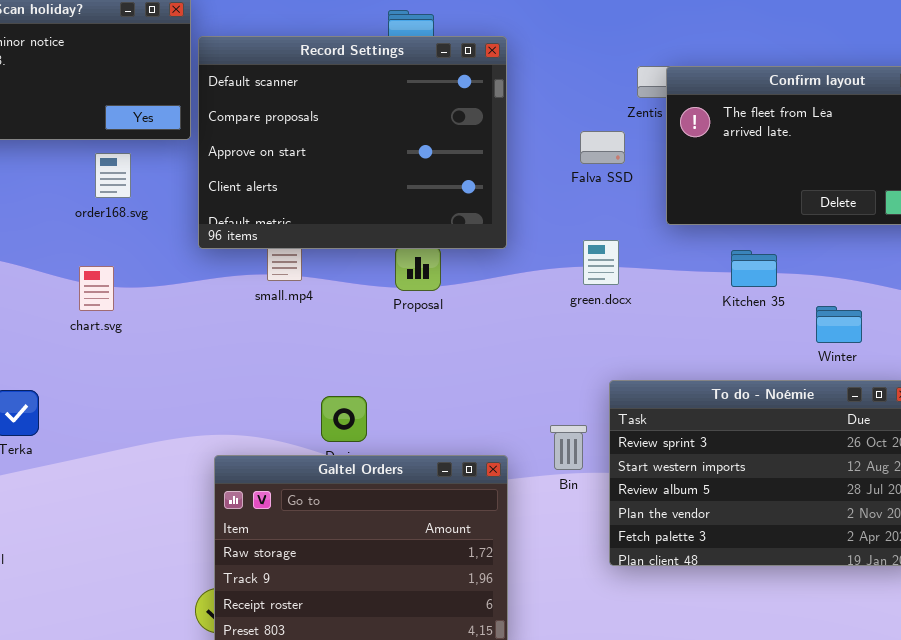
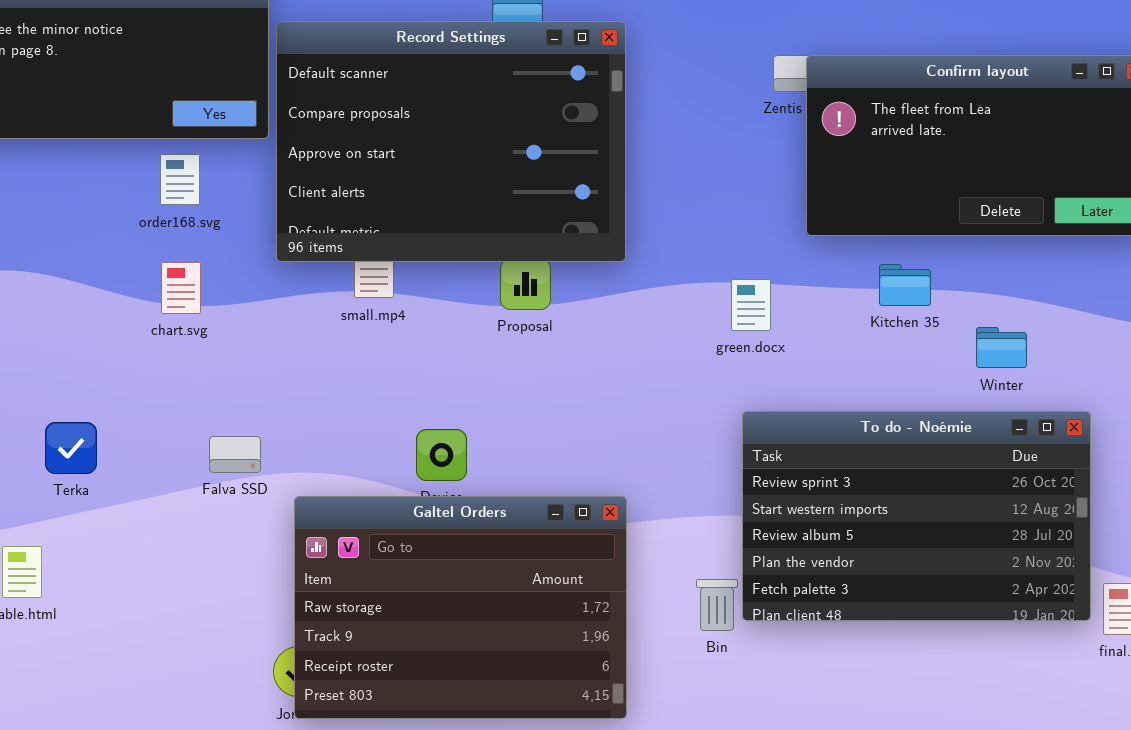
Falva SSD: [580,131,625,164] -> [209,436,261,473], moved
green.docx: [583,240,619,285] -> [731,279,771,331], moved
chart.svg: [79,266,114,311] -> [161,262,201,314], moved
Bin: [550,425,587,470] -> [696,579,738,631], moved

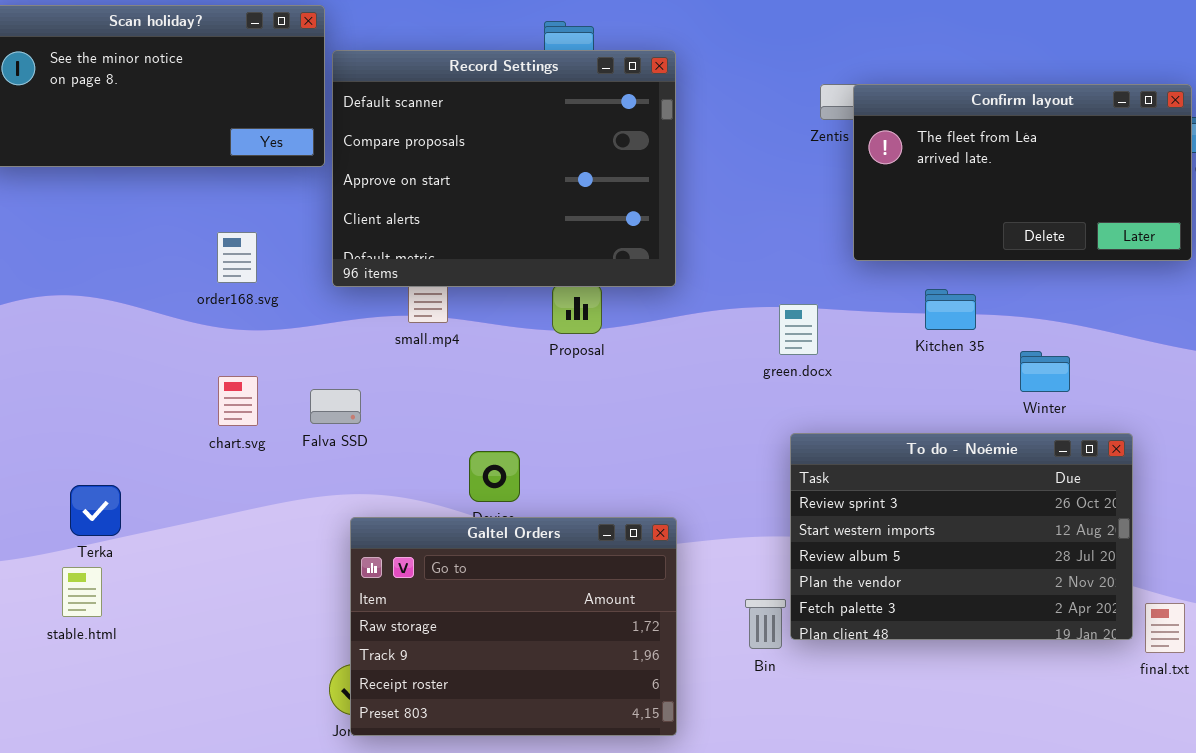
order168.svg: [160,154,200,205] -> [217,232,257,283], moved
chart.svg: [161,262,201,314] -> [218,376,258,426], moved
Terka: [45,422,97,474] -> [70,485,121,536], moved
Falva SSD: [209,436,261,473] -> [310,389,361,424], moved

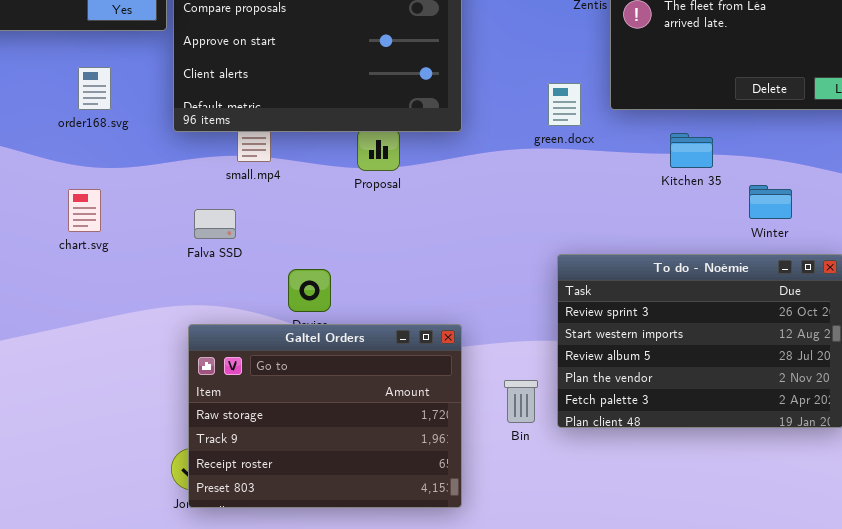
order168.svg: [217,232,257,283] -> [78,67,111,110], moved
green.docx: [779,304,818,355] -> [548,83,581,126], moved
chart.svg: [218,376,258,426] -> [68,189,101,232], moved
Falva SSD: [310,389,361,424] -> [194,209,236,239], moved
Bin: [745,599,786,649] -> [504,380,538,423], moved

